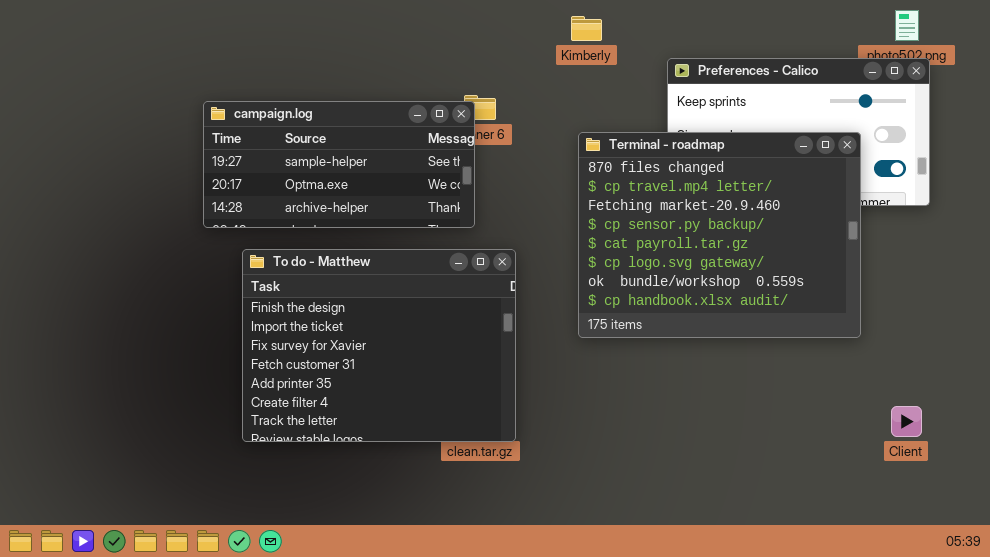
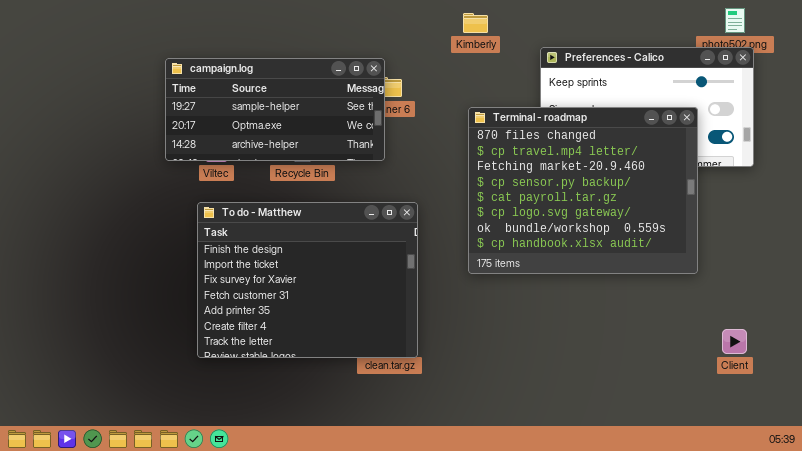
campaign.log: [203,101,475,228] -> [165,58,385,161], moved

